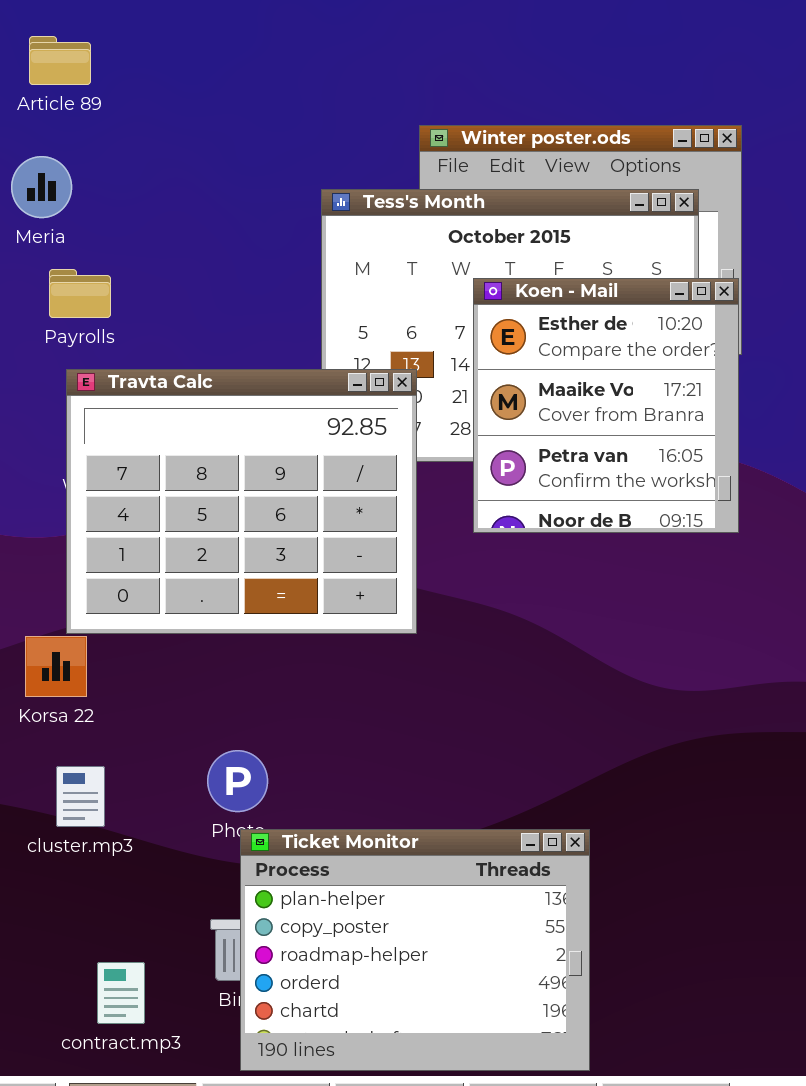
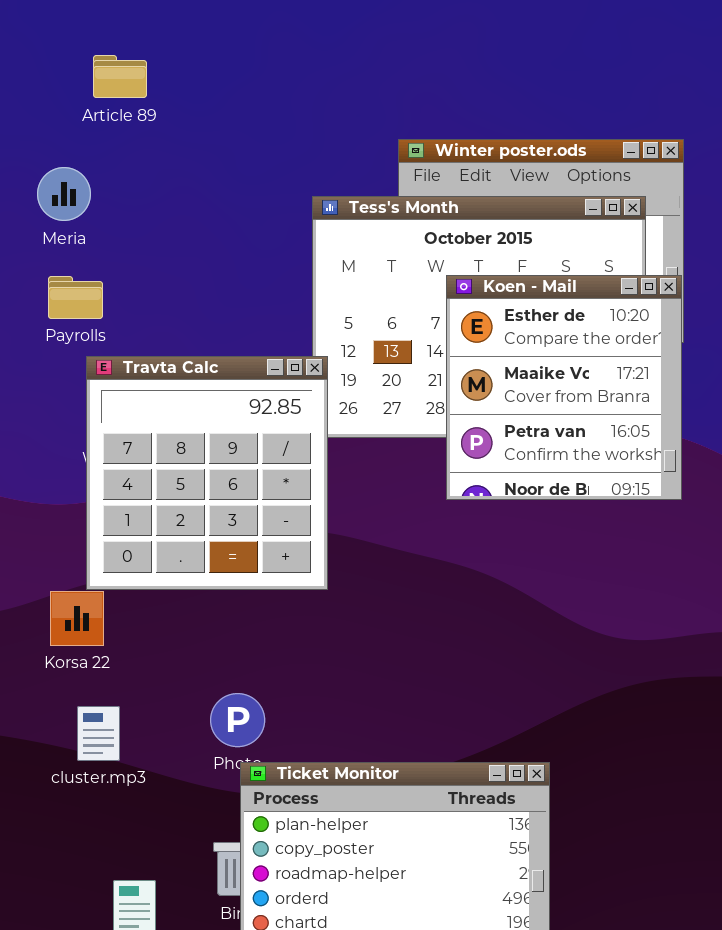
Article 89: [29,36,91,85] -> [93,55,147,98], moved
Payrolls: [49,269,111,318] -> [48,276,103,319], moved
Travta Calc: [66,369,417,634] -> [86,356,328,590], resized

